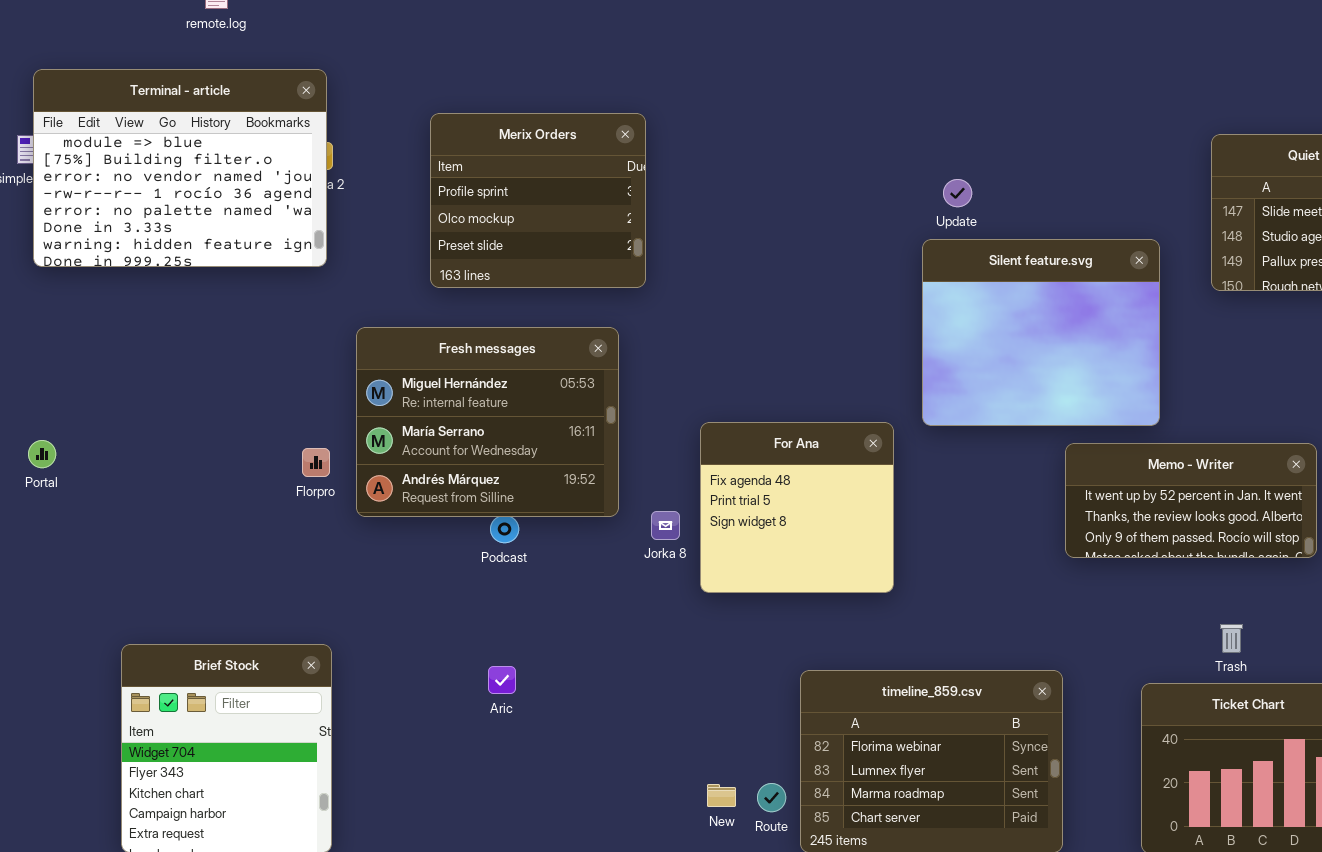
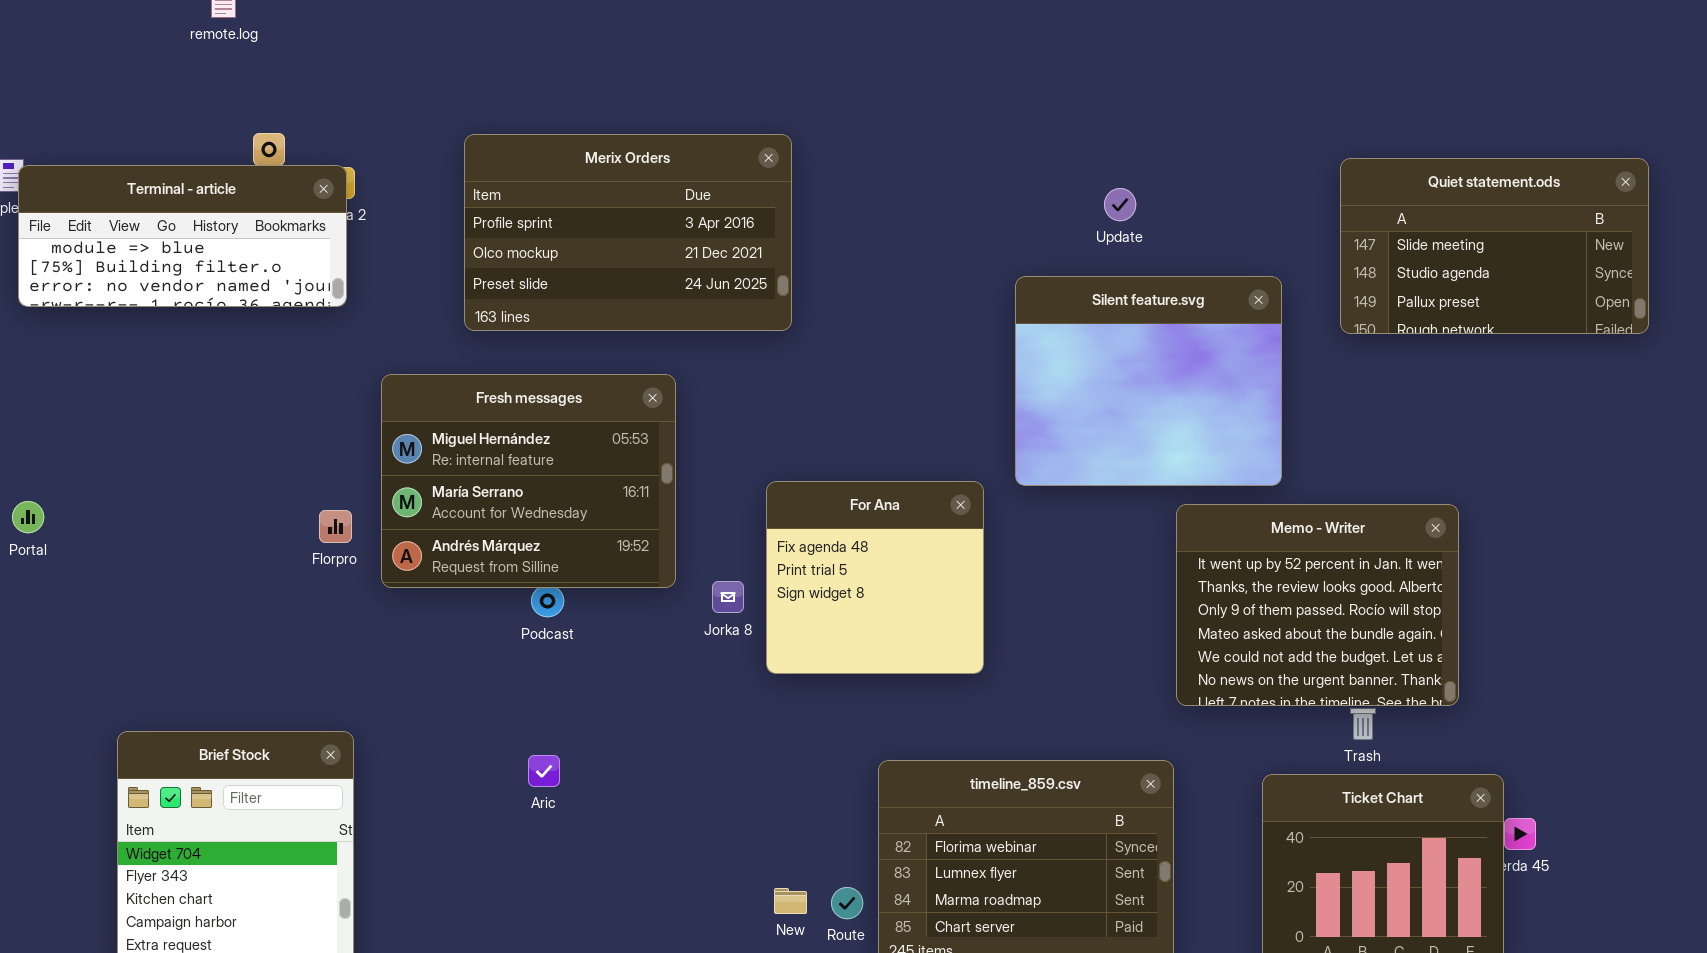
Terminal - article: [33,69,327,267] -> [18,165,347,307], resized
Merix Orders: [430,113,646,288] -> [464,134,792,331], resized
Update: [943,179,972,207] -> [1104,188,1136,221], moved
Memo - Writer: [1065,443,1317,558] -> [1176,504,1459,706], resized

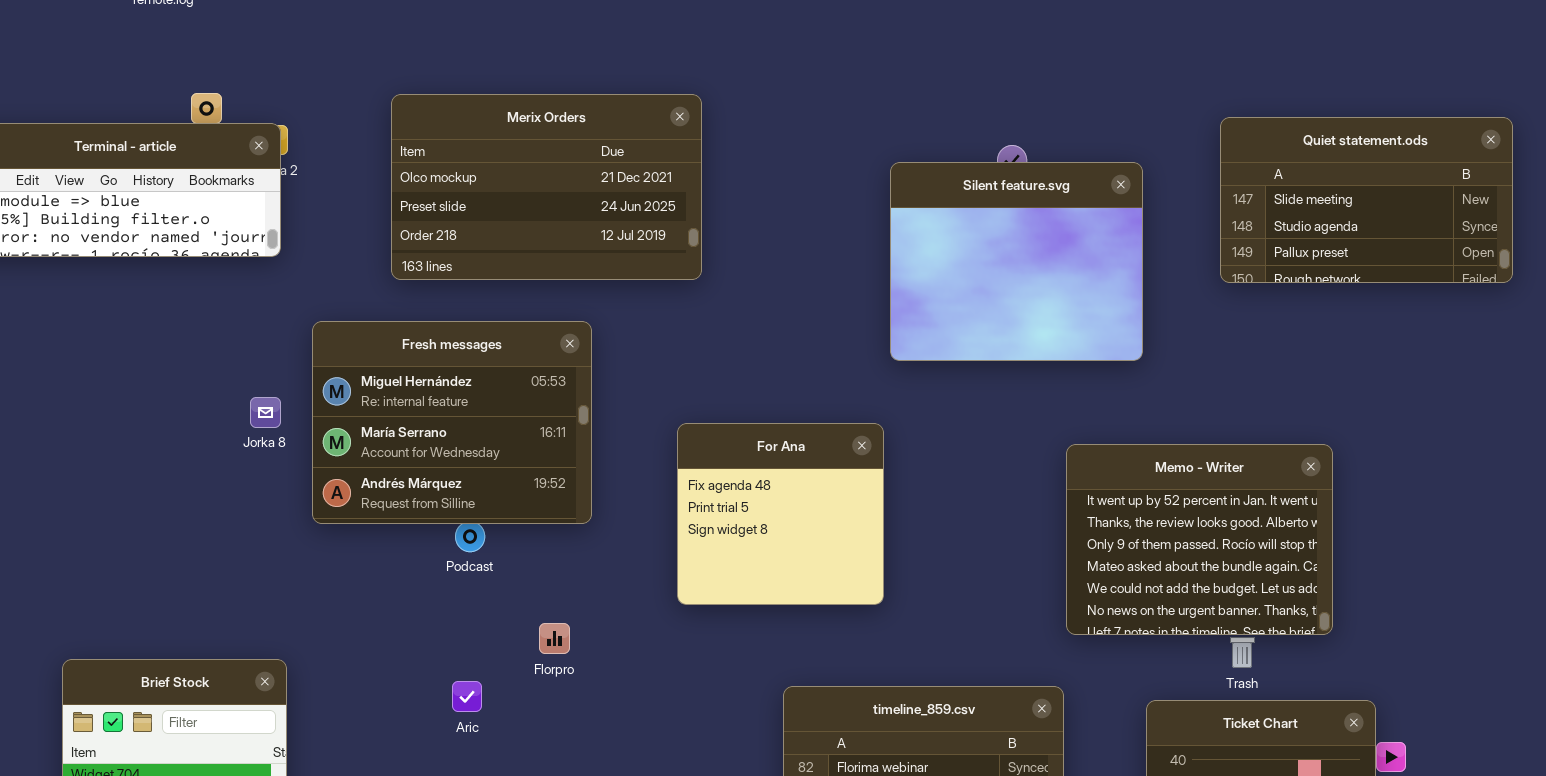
Merix Orders: [464,134,792,331] -> [391,94,702,280], scrolled down 1 row
Silent feature.svg: [1015,276,1282,486] -> [890,162,1143,361], moved
Florpro: [319,510,352,543] -> [539,623,570,654], moved
Jorka 8: [712,581,744,613] -> [250,397,281,428], moved

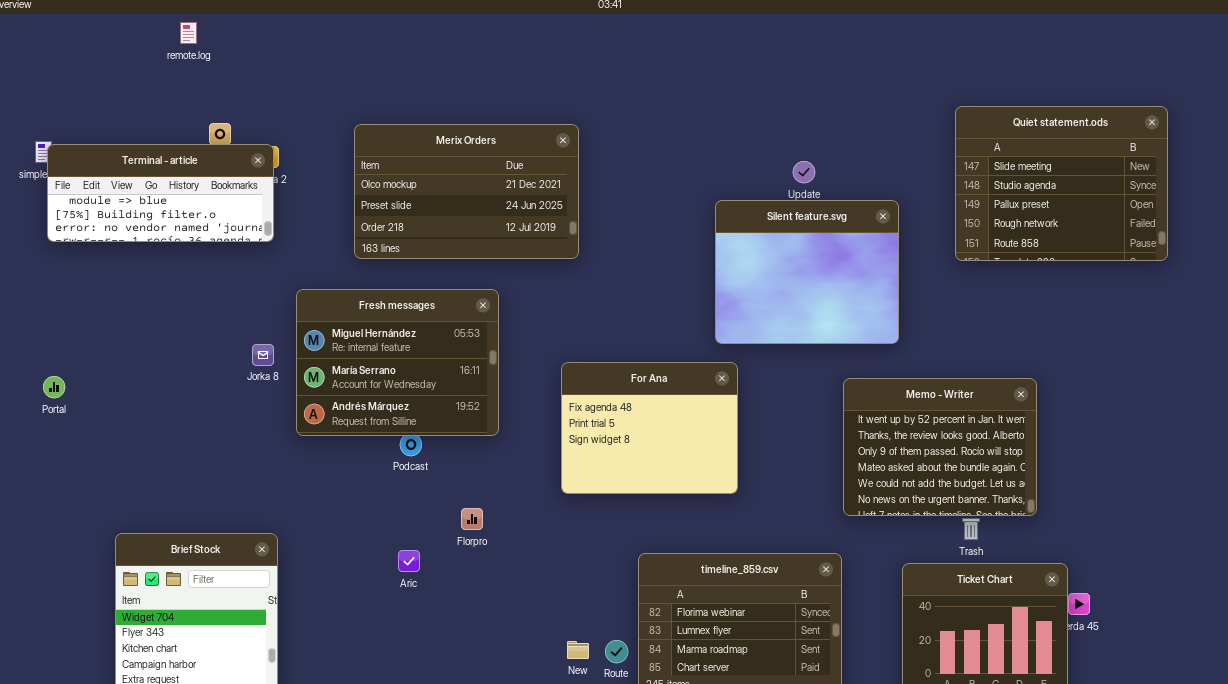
Quiet statement.ods: [1220,117,1513,283] -> [955,106,1168,261], resized
Silent feature.svg: [890,162,1143,361] -> [715,200,899,344], moved
For Ana: [677,423,884,605] -> [561,362,738,494], resized

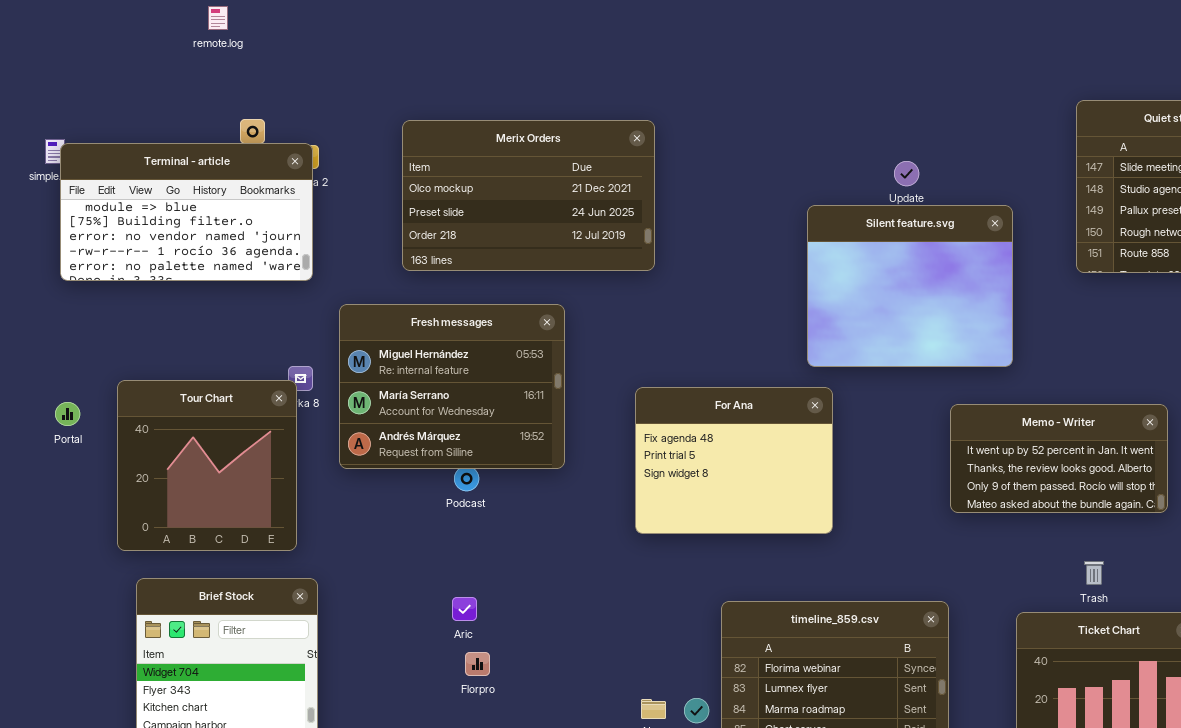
Terminal - article: [47,144,274,242] -> [60,143,313,281], resized
Tour Chart: none -> [117,380,297,551], opened
Memo - Writer: [843,378,1037,516] -> [950,404,1168,513], resized
Florpro: [461,508,483,530] -> [465,652,490,676], moved

